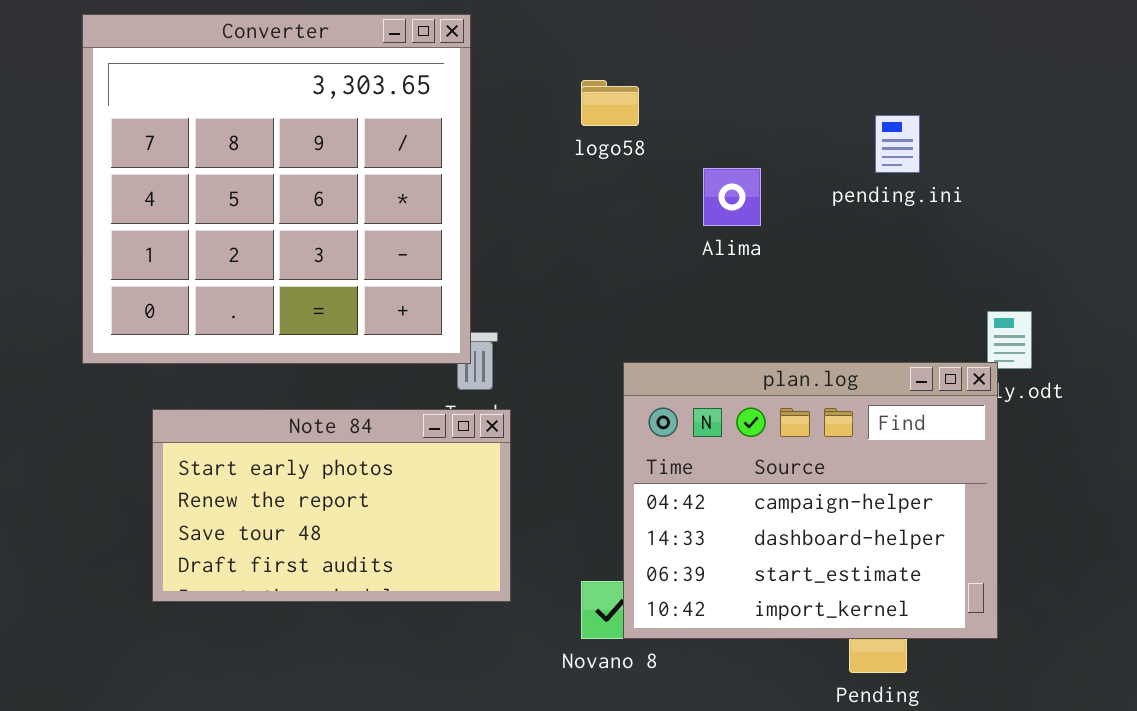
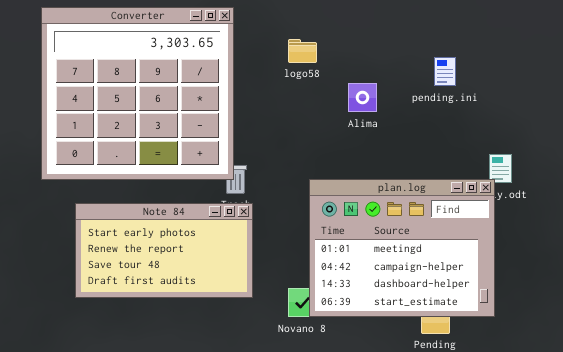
plan.log: [623,362,998,639] -> [309,179,495,317], scrolled up 1 row

